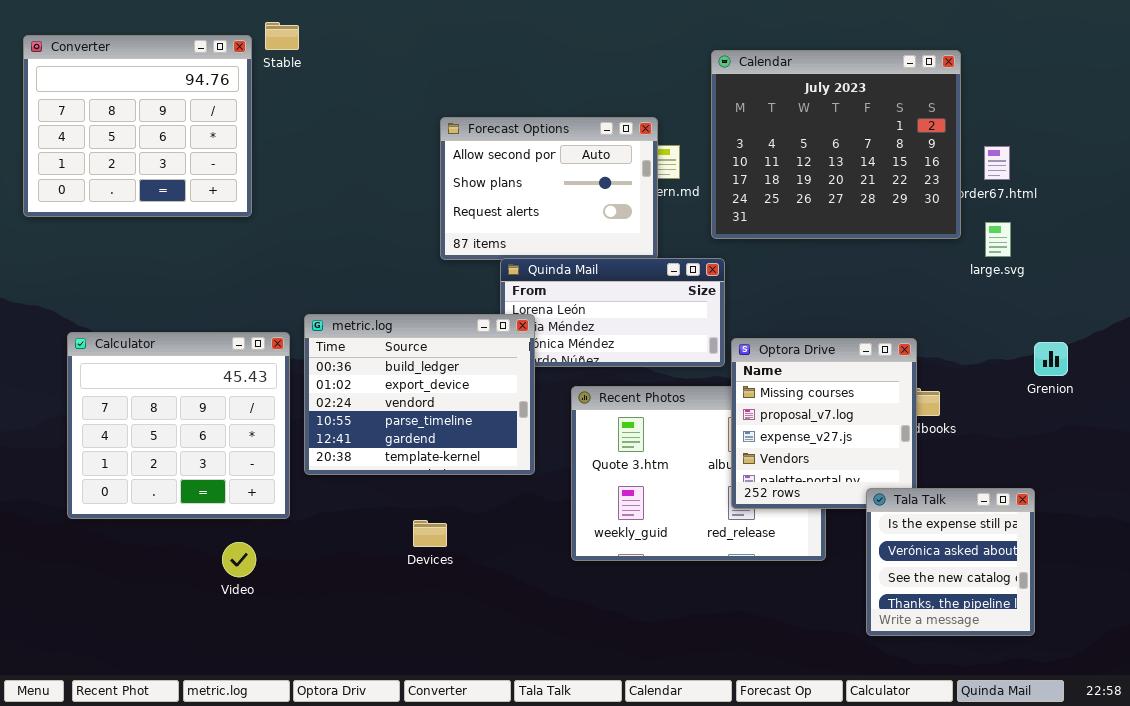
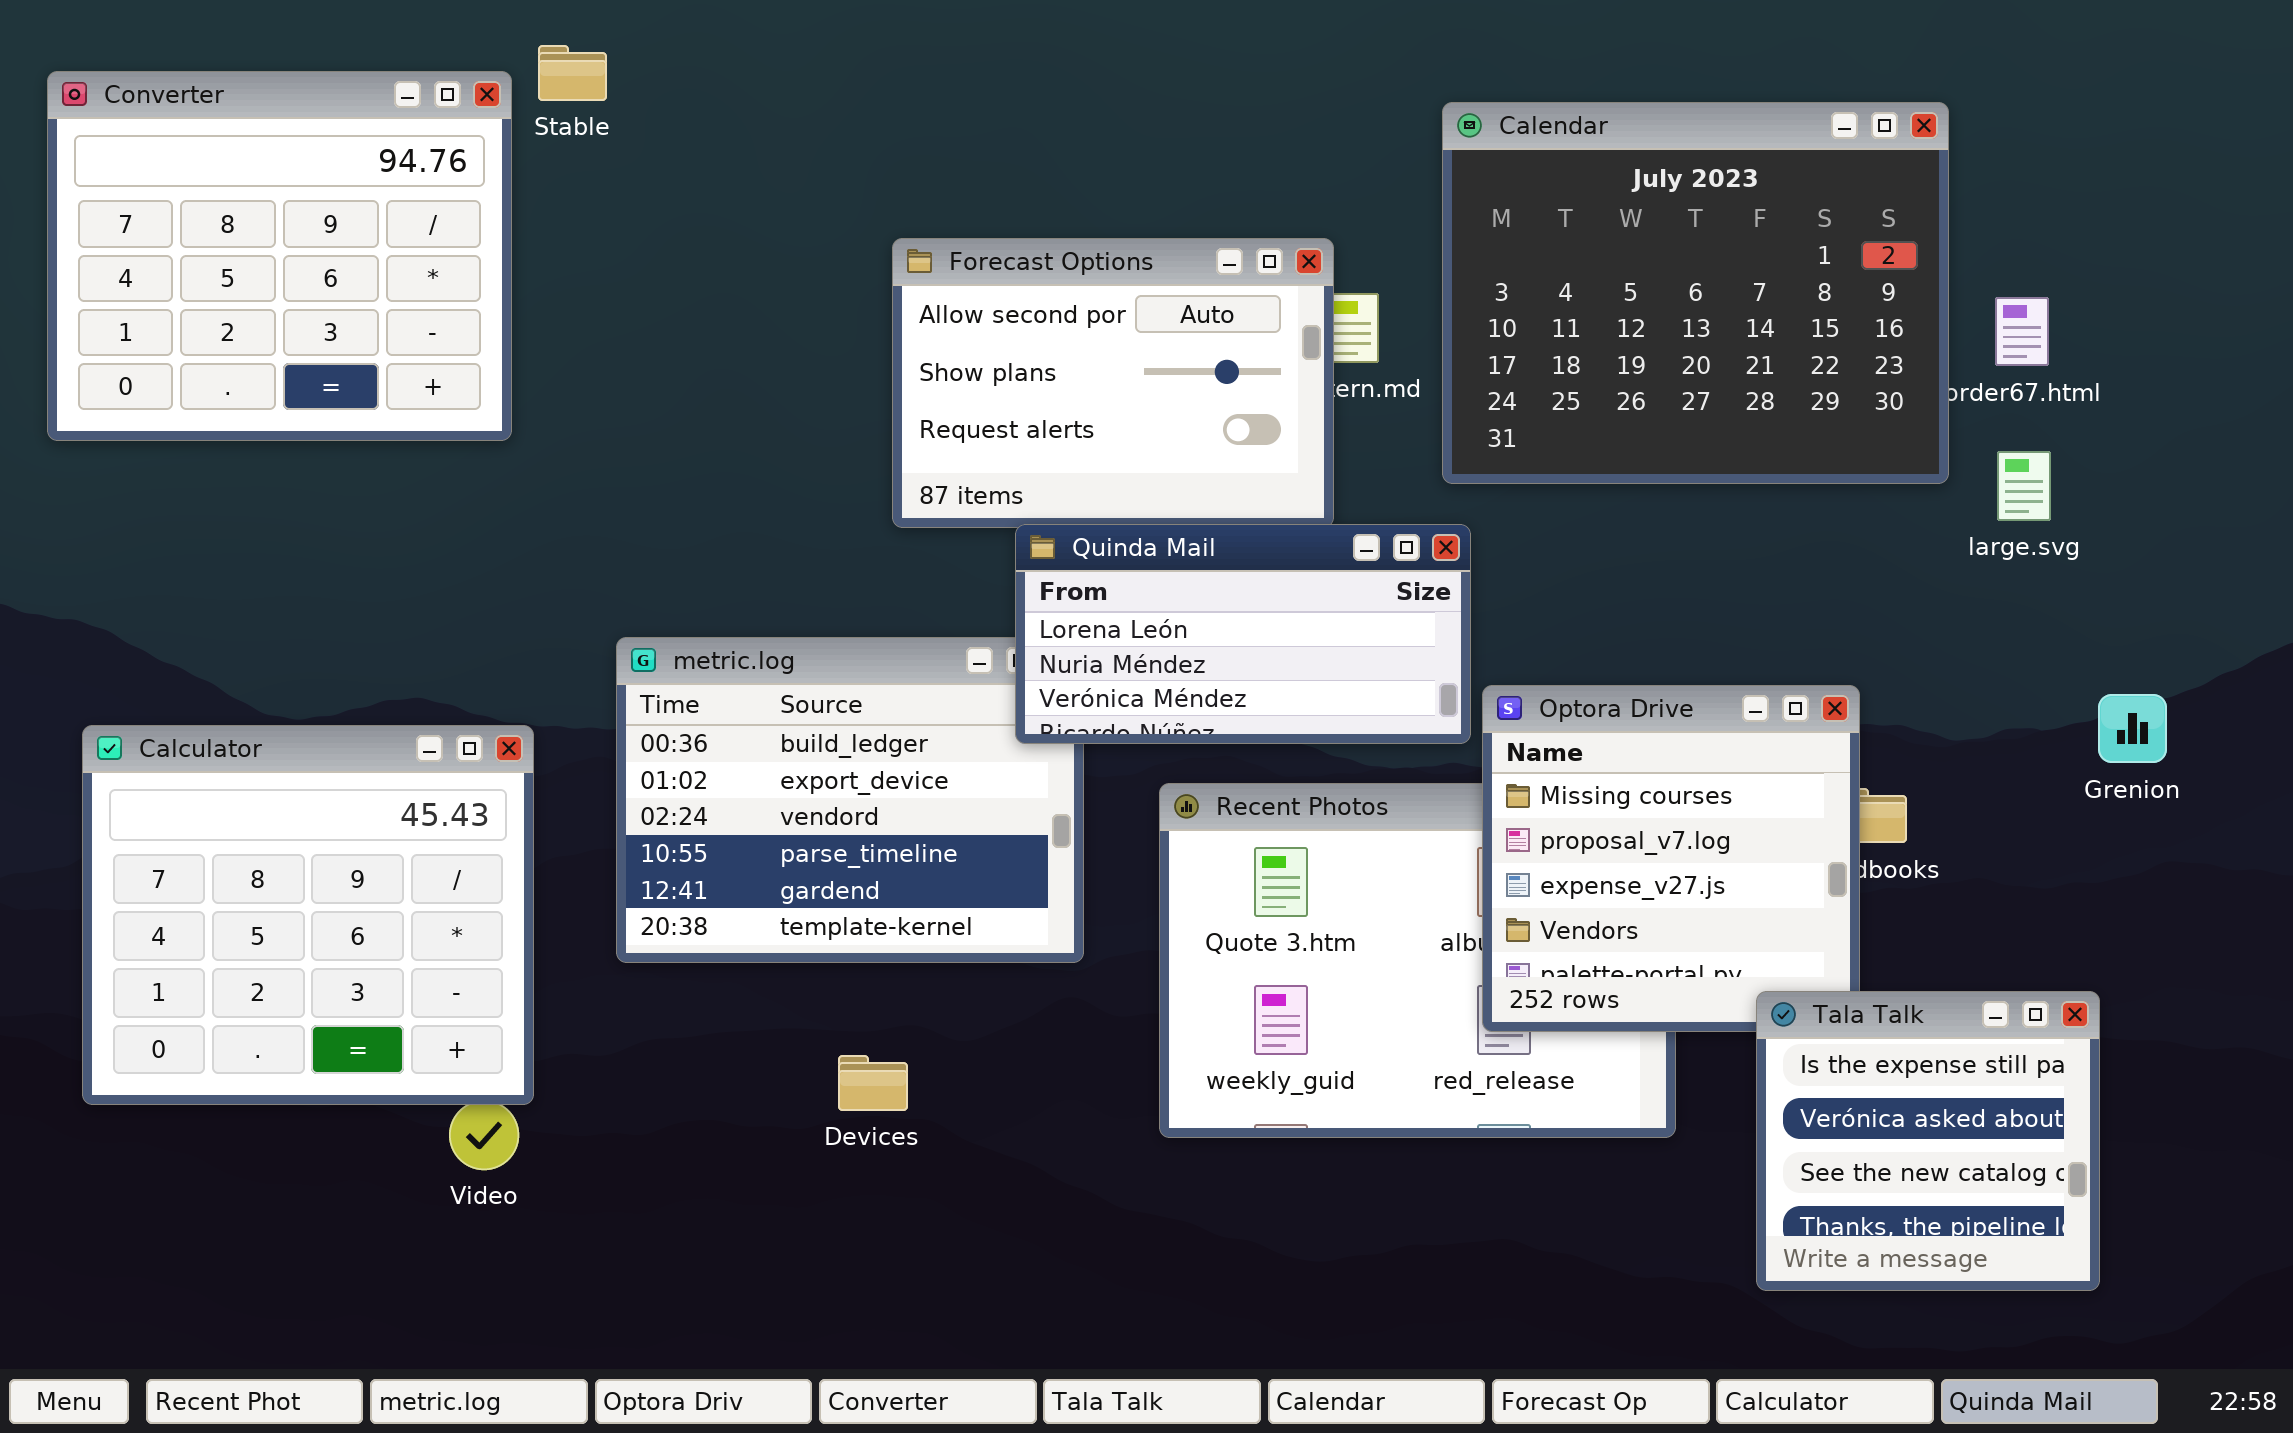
Quinda Mail: [500,258,725,367] -> [1015,524,1471,744], raised
Calculator: [67,332,290,519] -> [82,725,534,1105], moved

